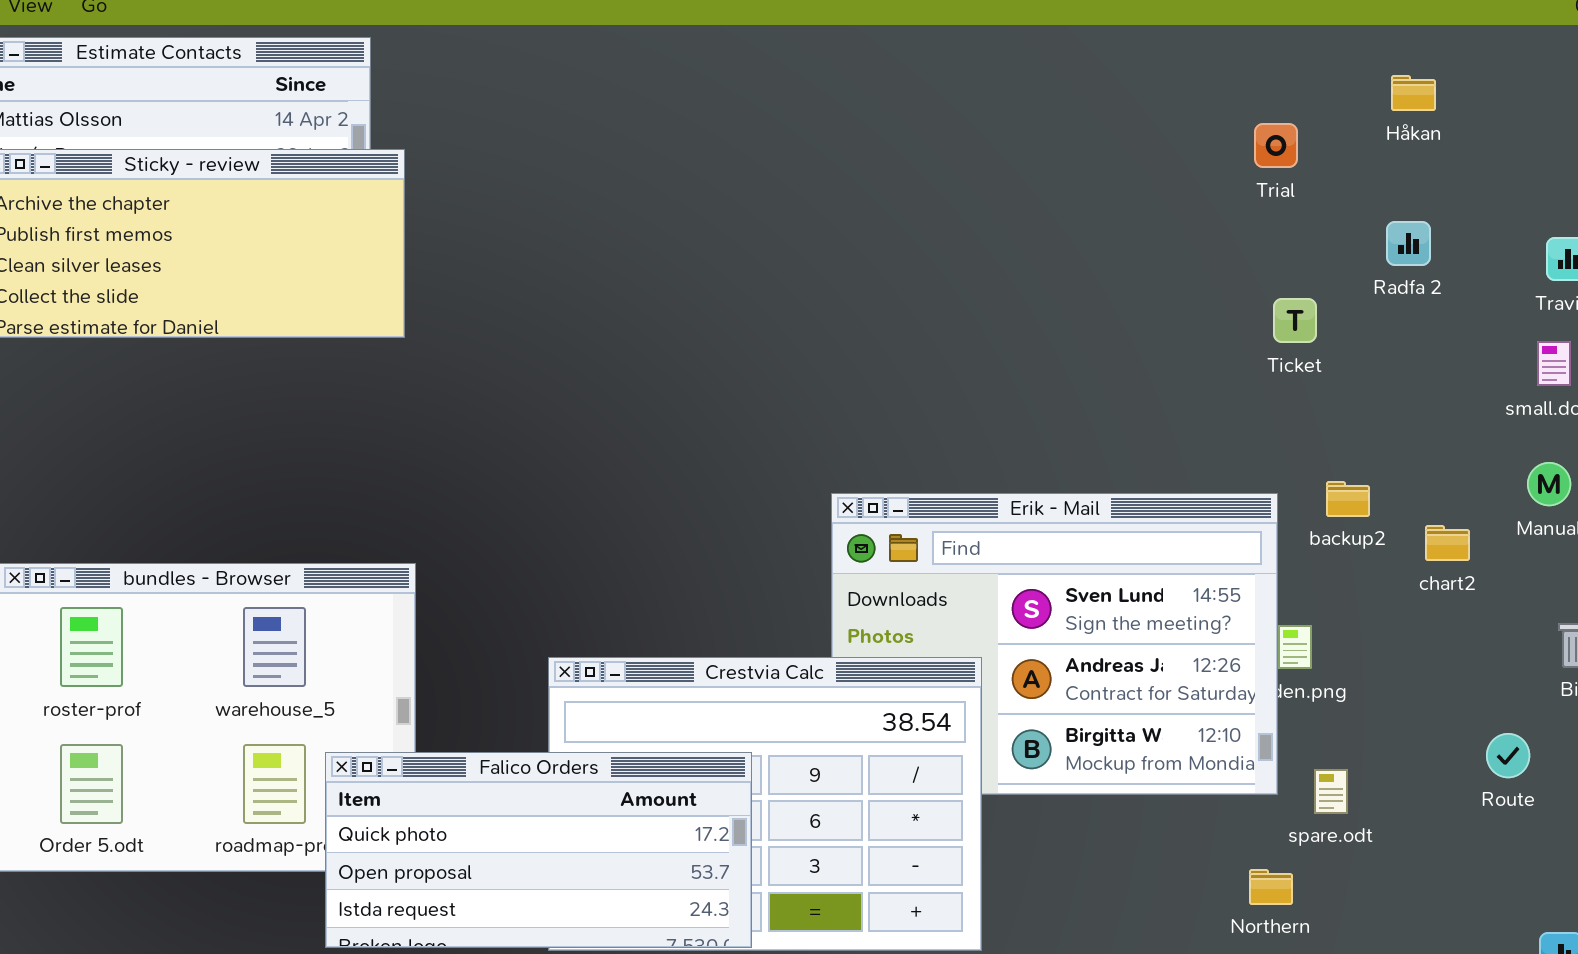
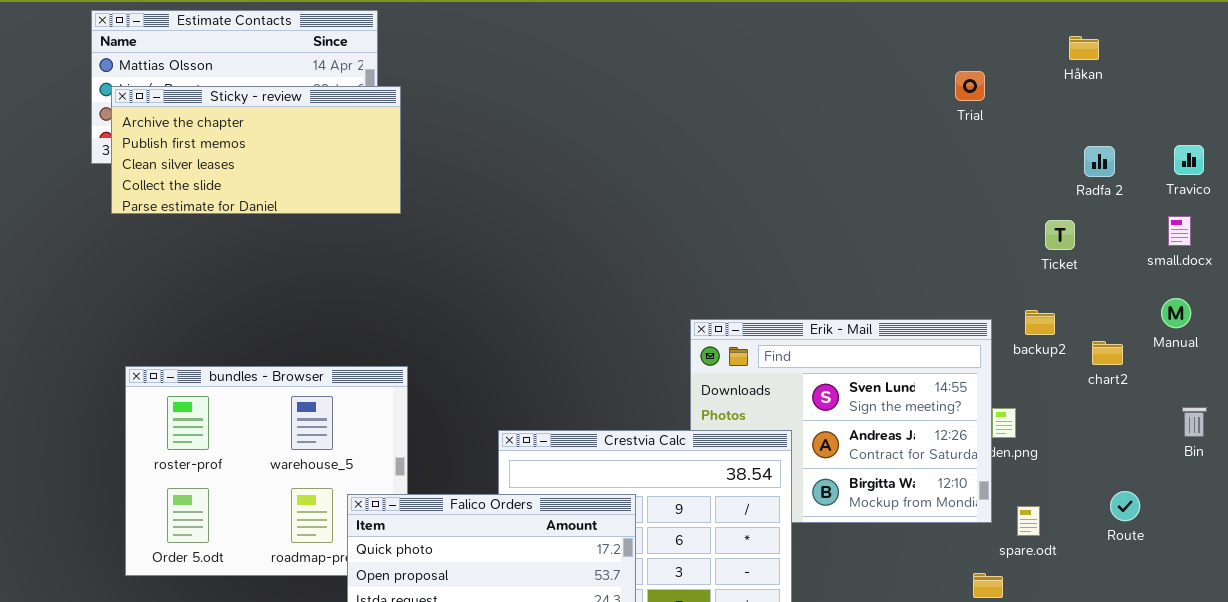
Trial: [1254,123,1298,168] -> [955,71,985,101], moved
Radfa 2: [1386,221,1431,266] -> [1084,146,1115,177], moved
Ticket: [1273,298,1317,343] -> [1045,220,1075,250], moved
Route: [1486,733,1530,778] -> [1110,491,1140,521], moved

